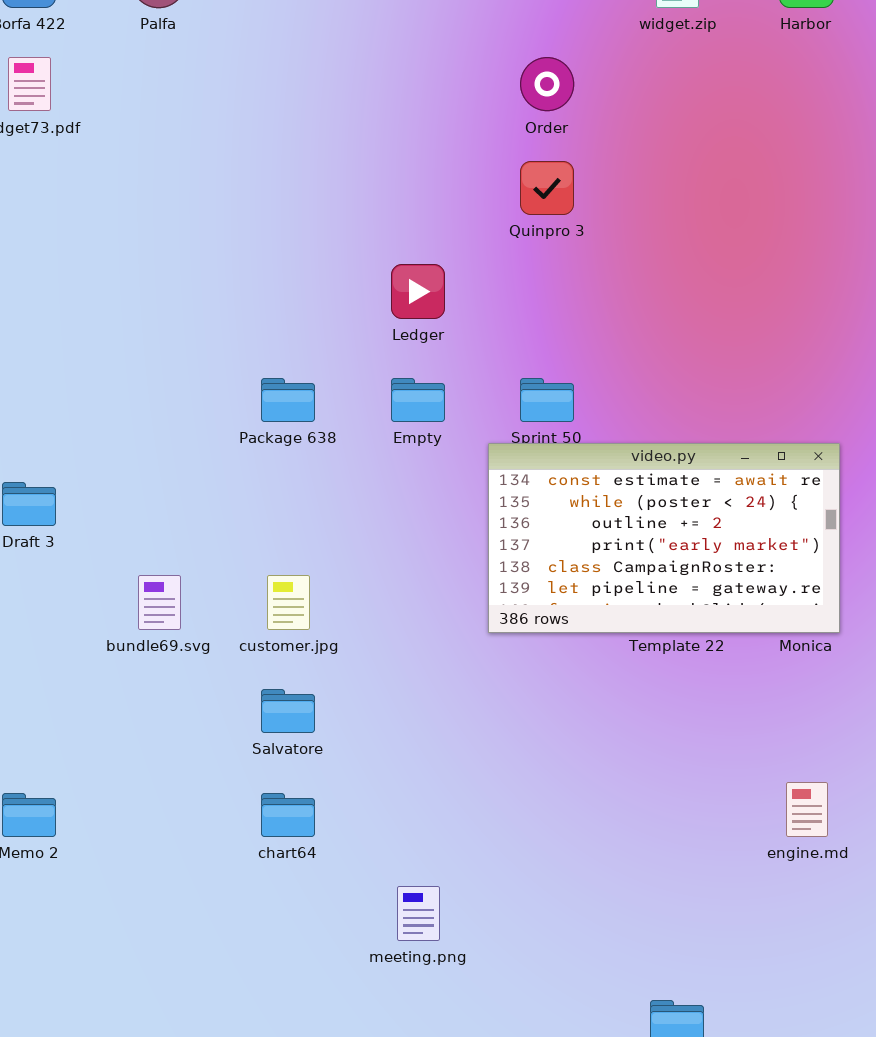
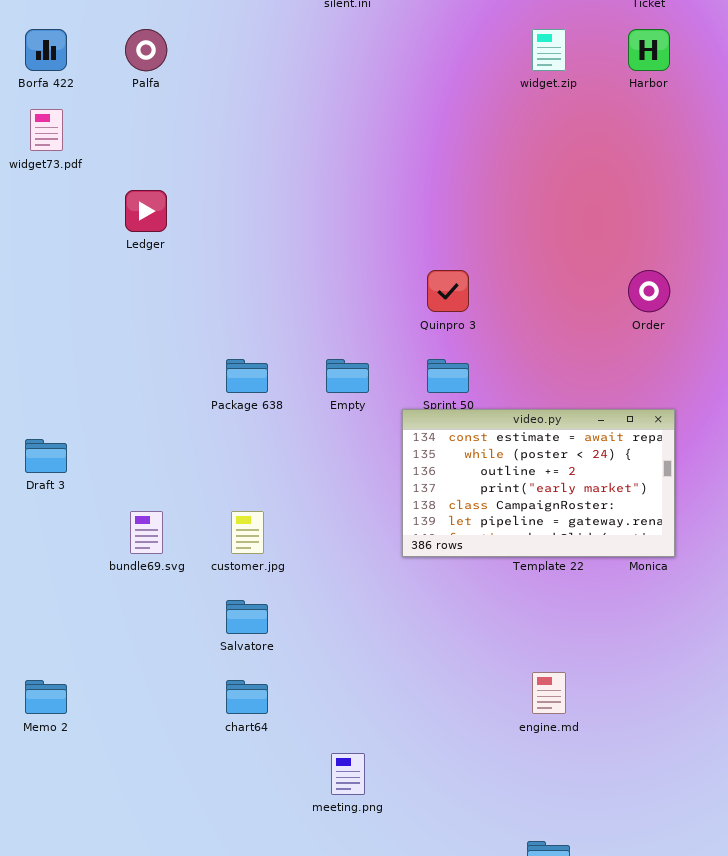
Order: [520,57,574,111] -> [628,270,670,312], moved
Quinpro 3: [520,161,574,215] -> [427,270,469,312], moved
Ledger: [391,264,445,319] -> [125,190,167,232], moved
engine.md: [786,782,828,837] -> [532,672,566,714], moved

